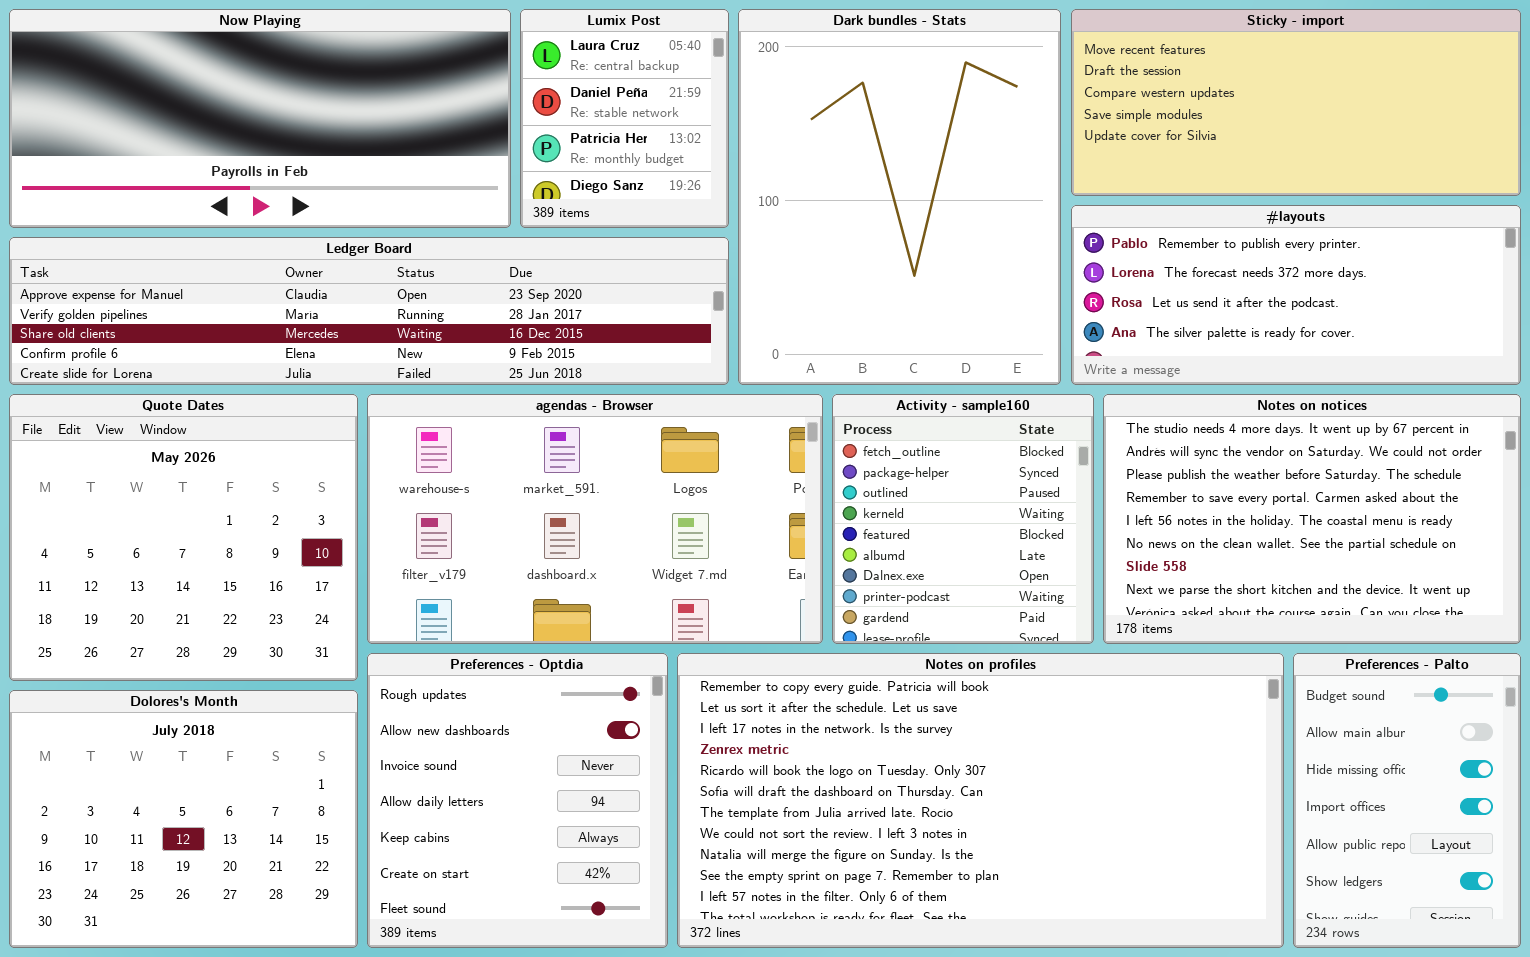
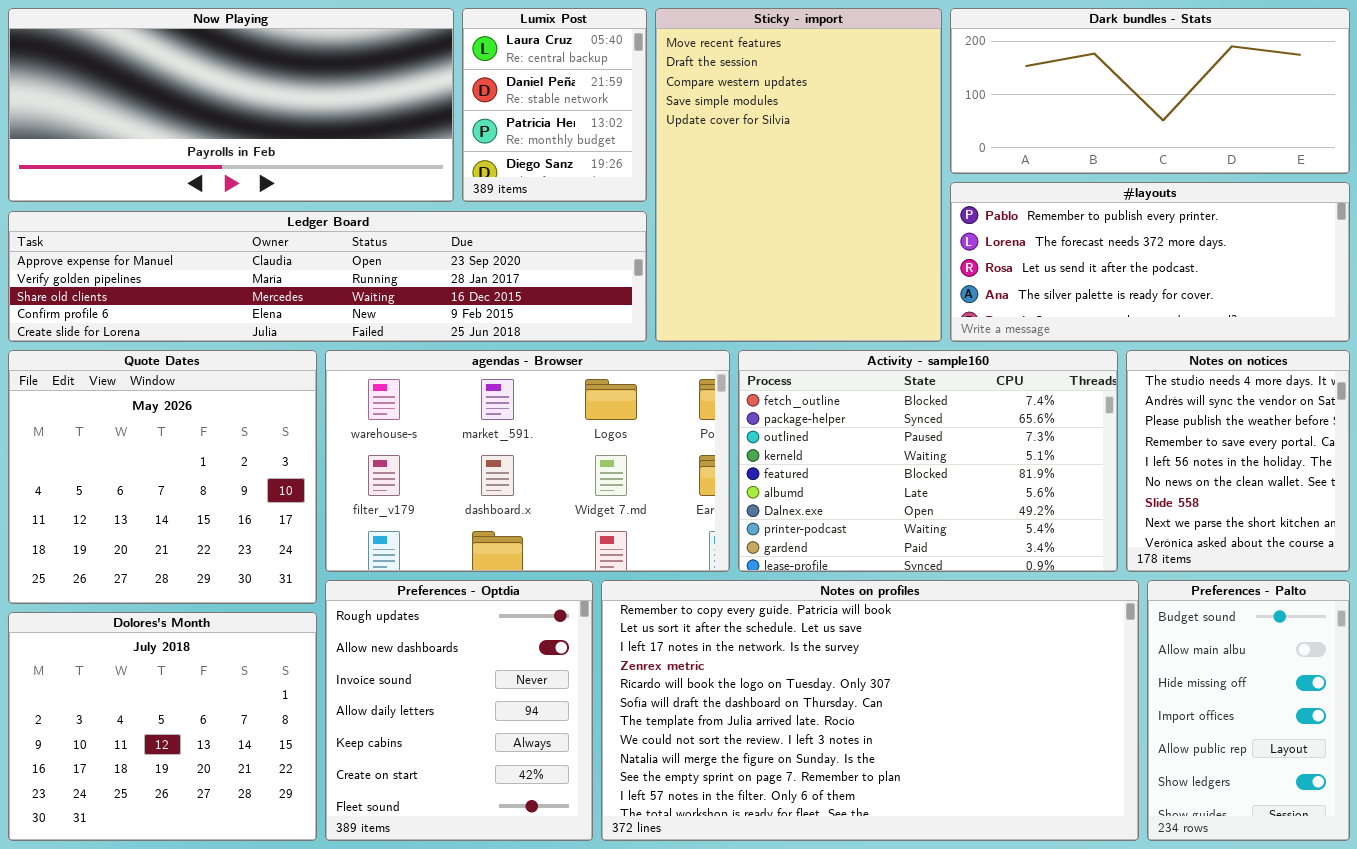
Dark bundles - Stats: [738,9,1061,385] -> [950,8,1350,174], moved, resized
Sticky - import: [1071,9,1521,196] -> [655,8,942,342], moved, resized
Activity - sample160: [832,394,1094,644] -> [738,350,1118,572], resized
Notes on notices: [1103,394,1521,644] -> [1126,350,1350,572], resized

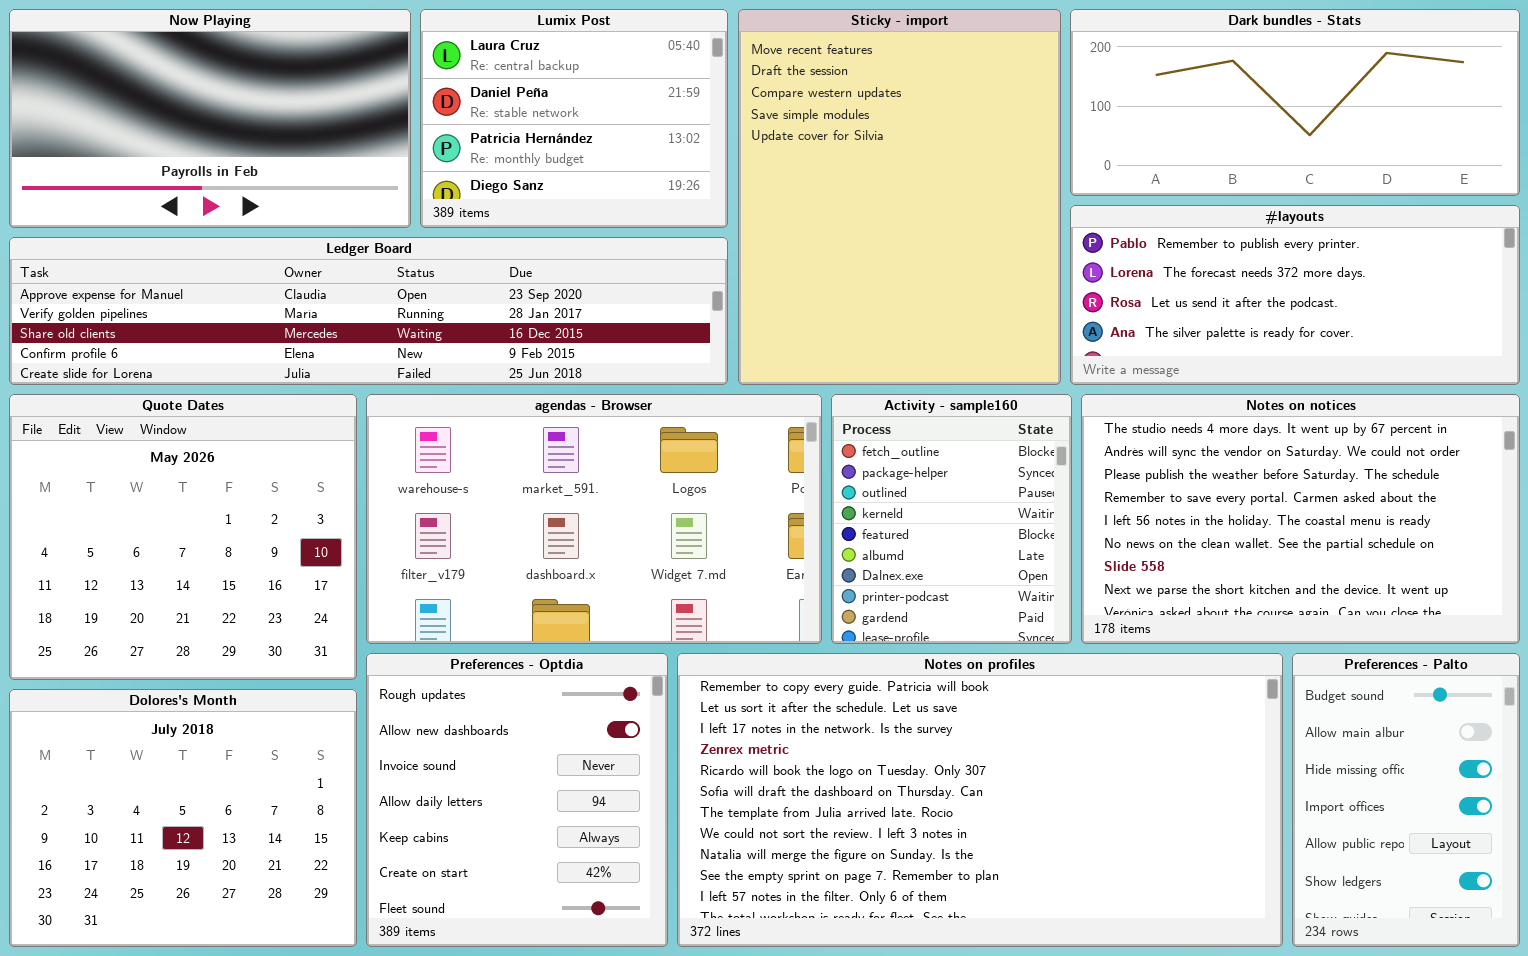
Now Playing: [8,8,454,202] -> [9,9,411,228], resized
Lumix Post: [462,8,647,202] -> [420,9,728,228], resized
Activity - sample160: [738,350,1118,572] -> [831,394,1072,644], resized
Notes on notices: [1126,350,1350,572] -> [1081,394,1520,644], resized

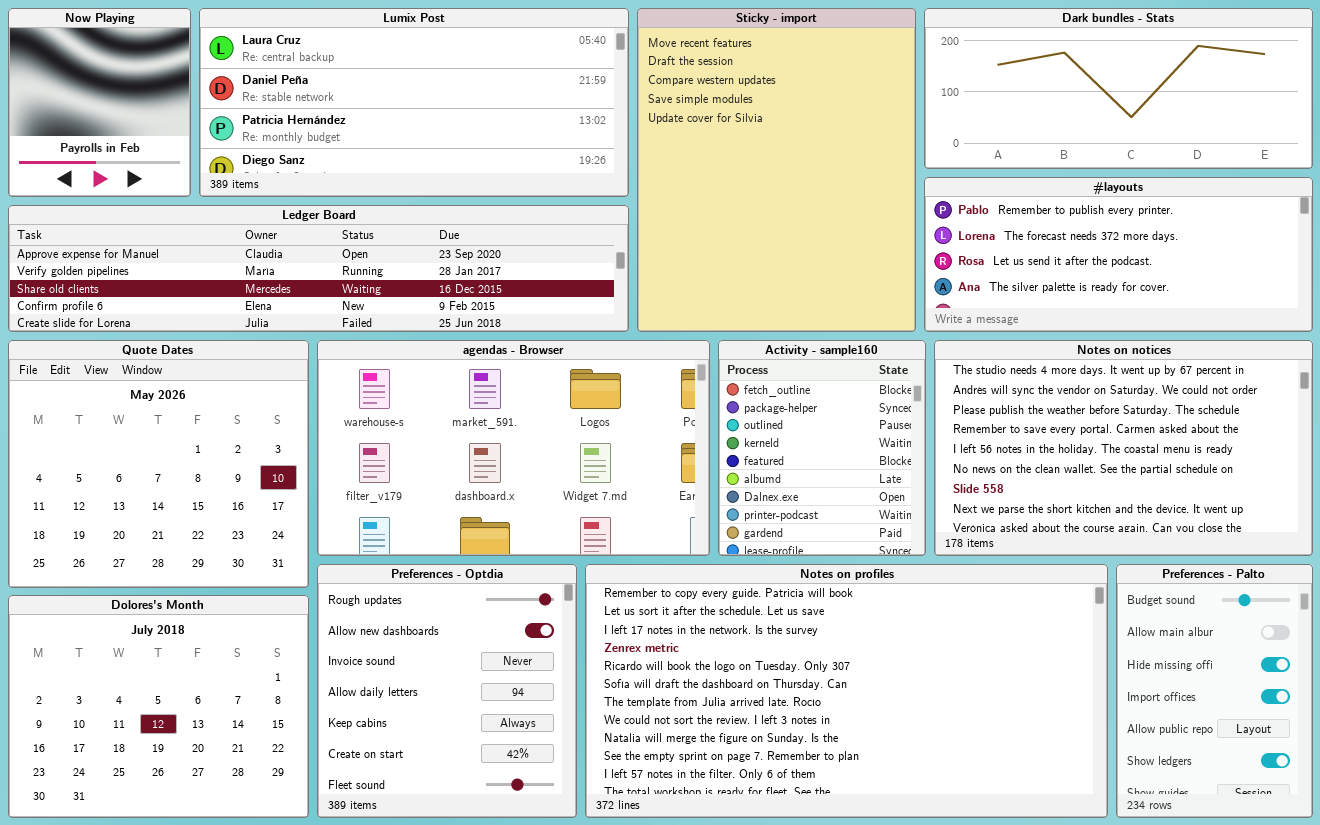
Now Playing: [9,9,411,228] -> [8,8,191,197], resized
Lumix Post: [420,9,728,228] -> [199,8,629,197], resized

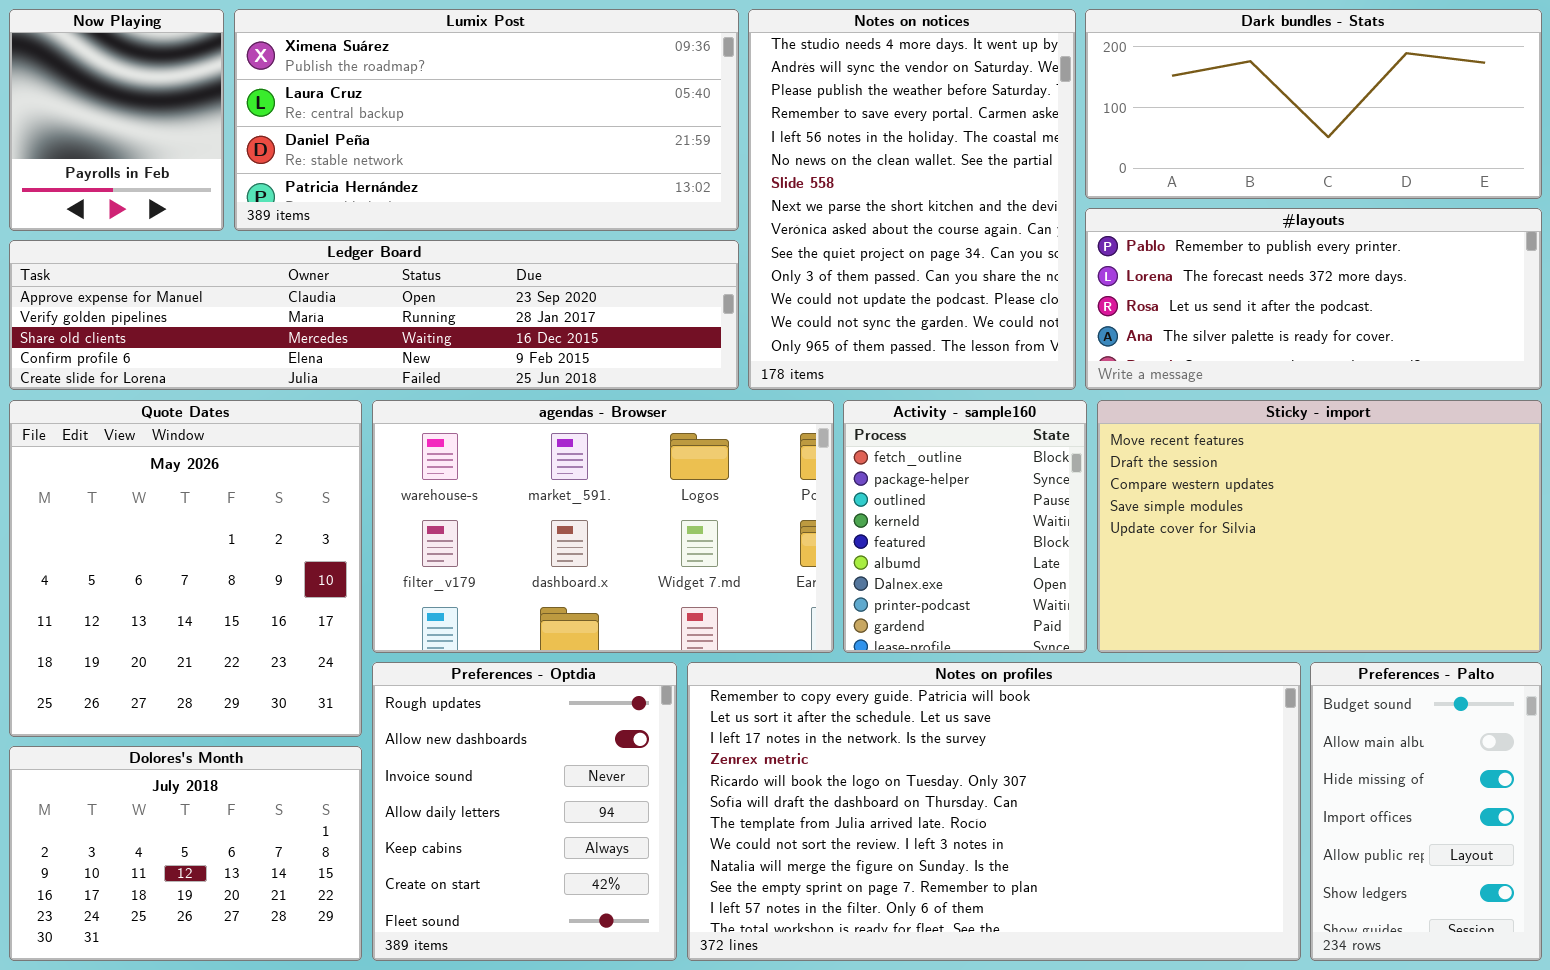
Lumix Post: [199,8,629,197] -> [234,9,739,231], scrolled up 1 row
Sticky - import: [637,8,916,332] -> [1097,400,1542,653], moved, resized
Quote Dates: [8,340,309,588] -> [9,400,362,737], resized
Notes on notices: [934,340,1313,556] -> [748,9,1076,390], moved, resized
Dolores's Month: [8,595,309,818] -> [9,746,362,961], resized

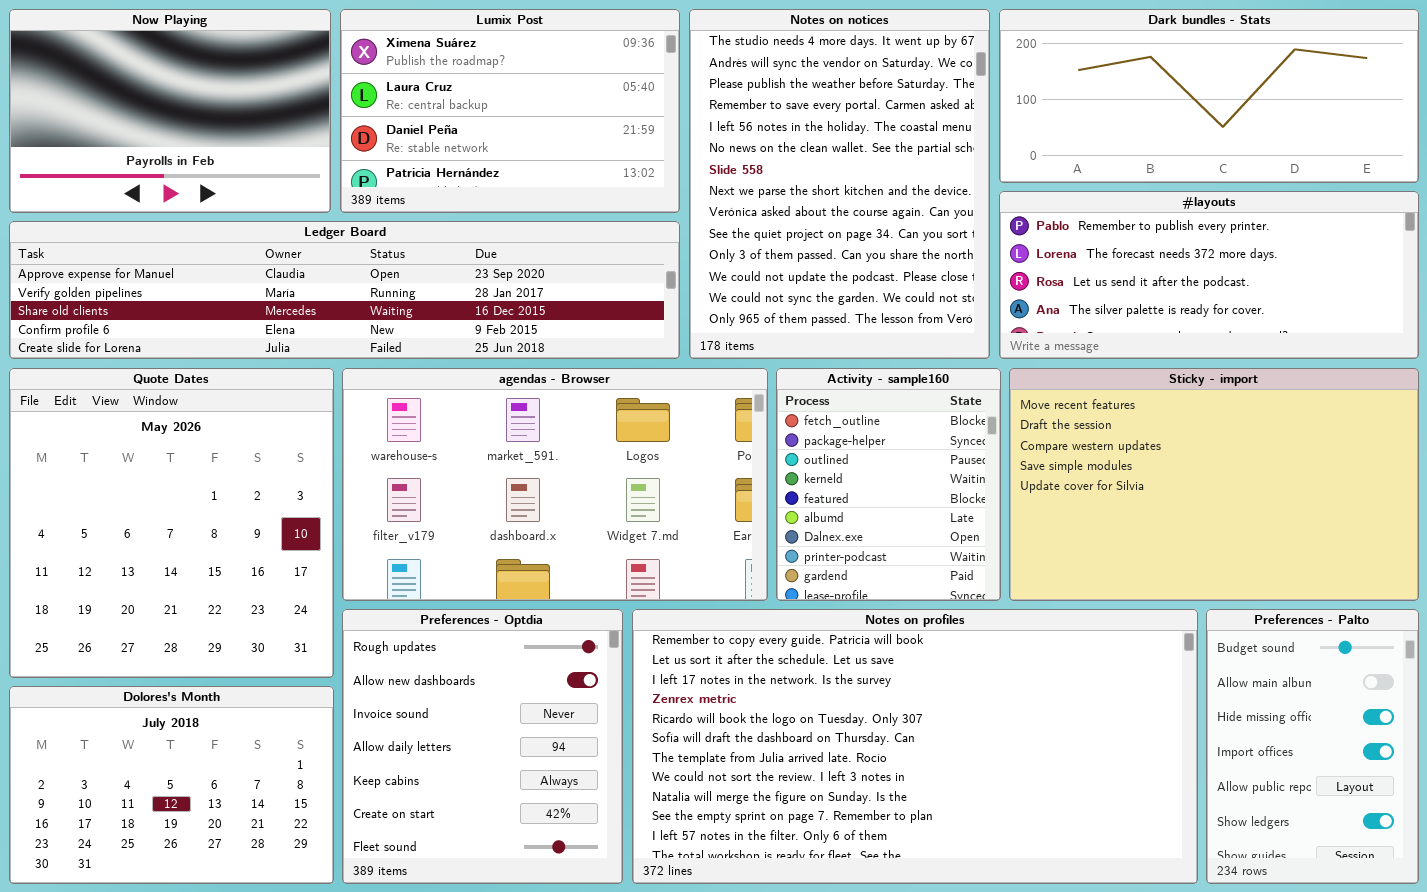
Now Playing: [9,9,224,231] -> [9,9,331,213], resized
Lumix Post: [234,9,739,231] -> [340,9,680,213], resized

